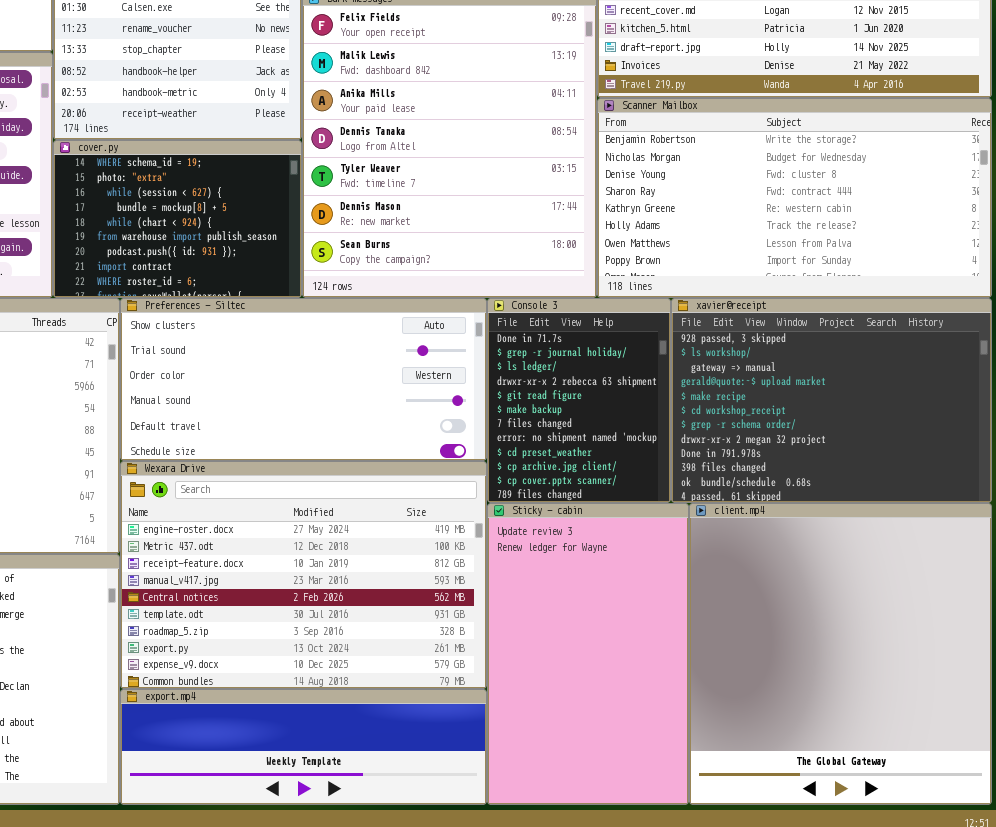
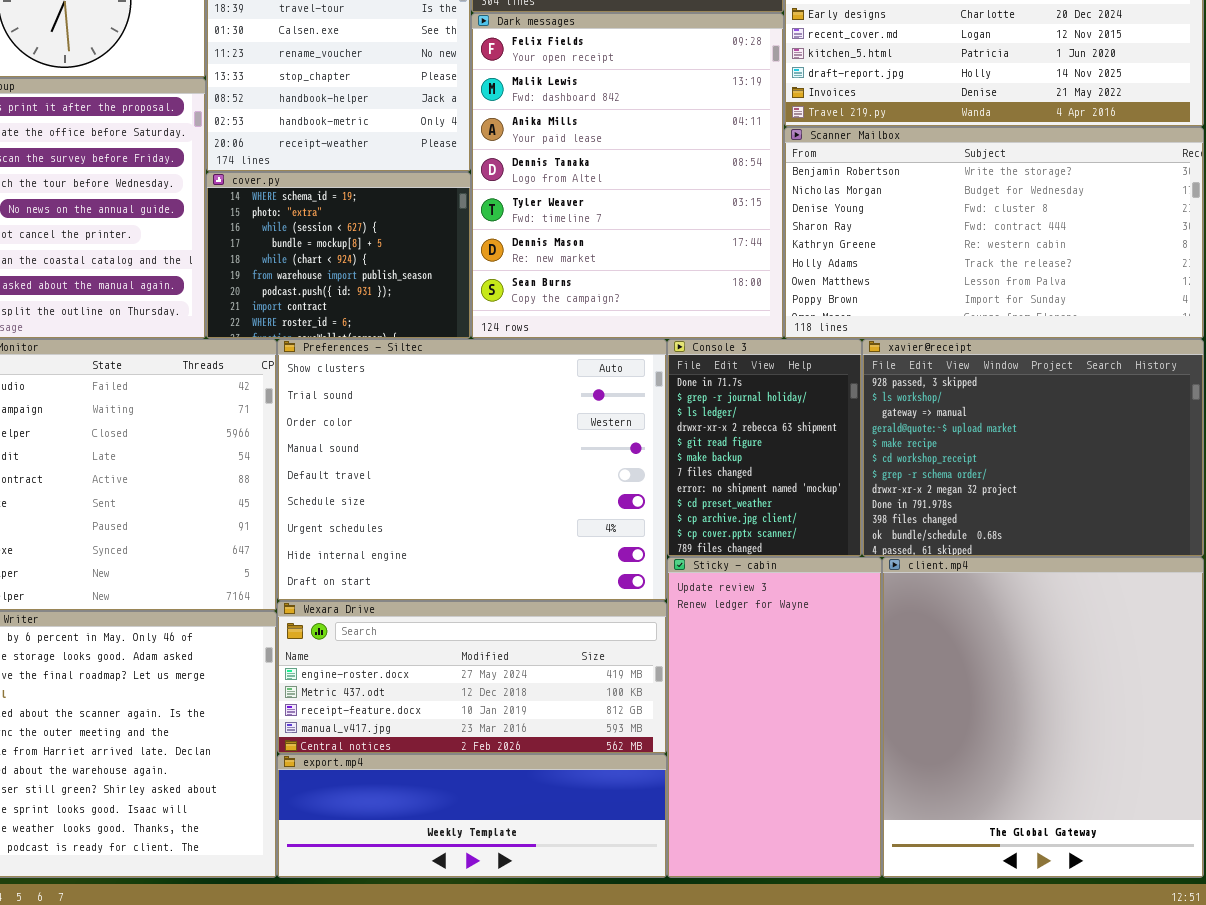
Preferences - Siltec: [120,298,487,461] -> [277,339,667,601], resized
Wexara Drive: [120,461,487,689] -> [277,601,667,754], resized

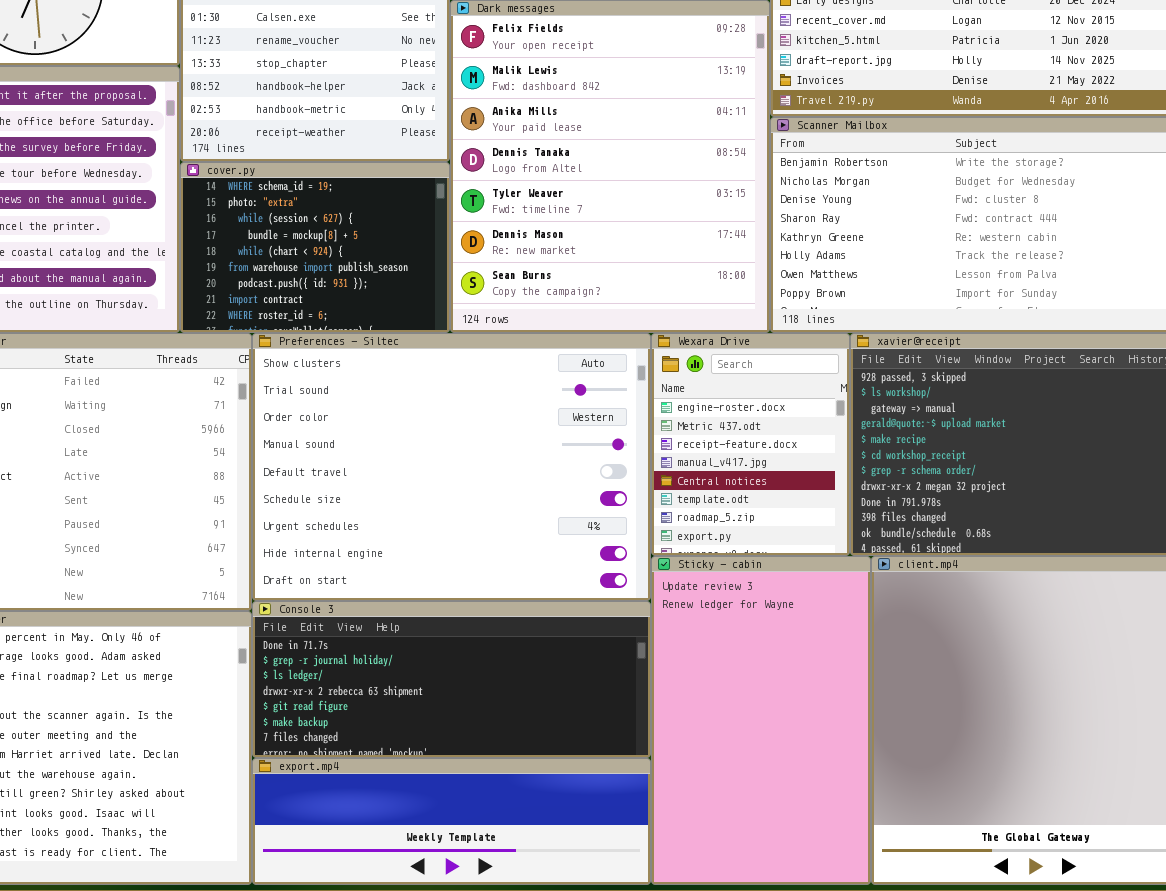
Console 3: [667,339,862,557] -> [252,601,651,758], moved, resized
Wexara Drive: [277,601,667,754] -> [651,333,850,556], moved, resized

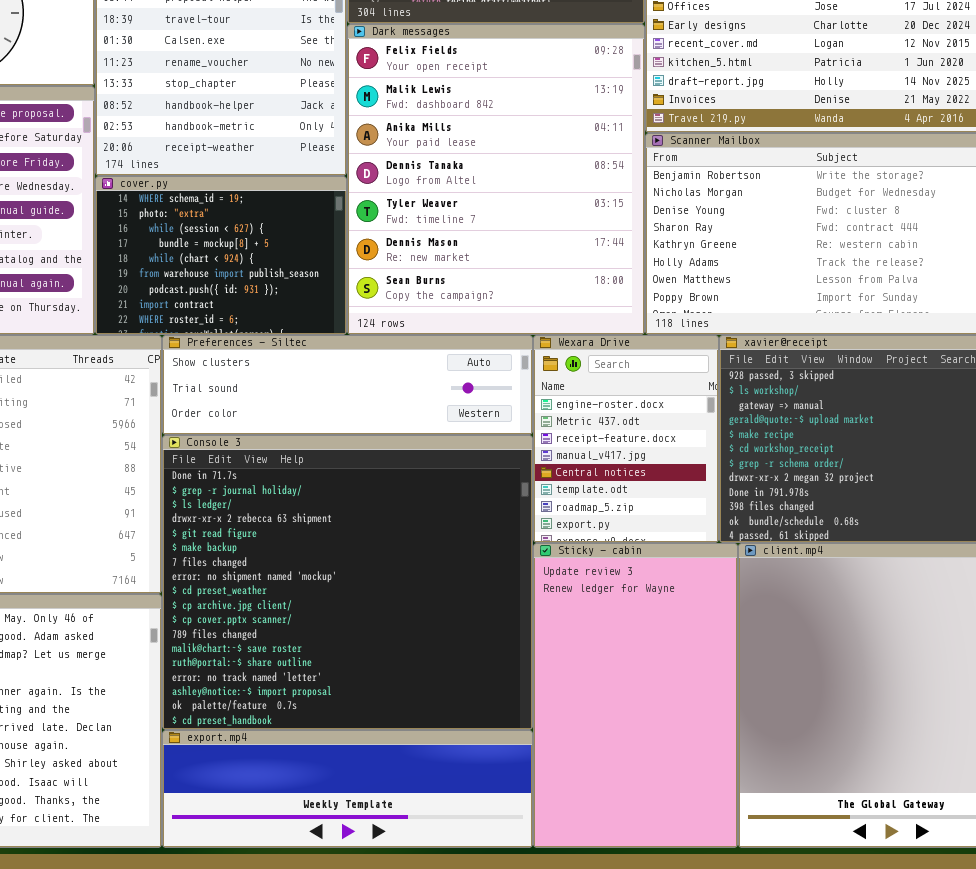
Preferences - Siltec: [252,333,651,601] -> [162,335,533,435], resized
Console 3: [252,601,651,758] -> [162,435,533,730], resized

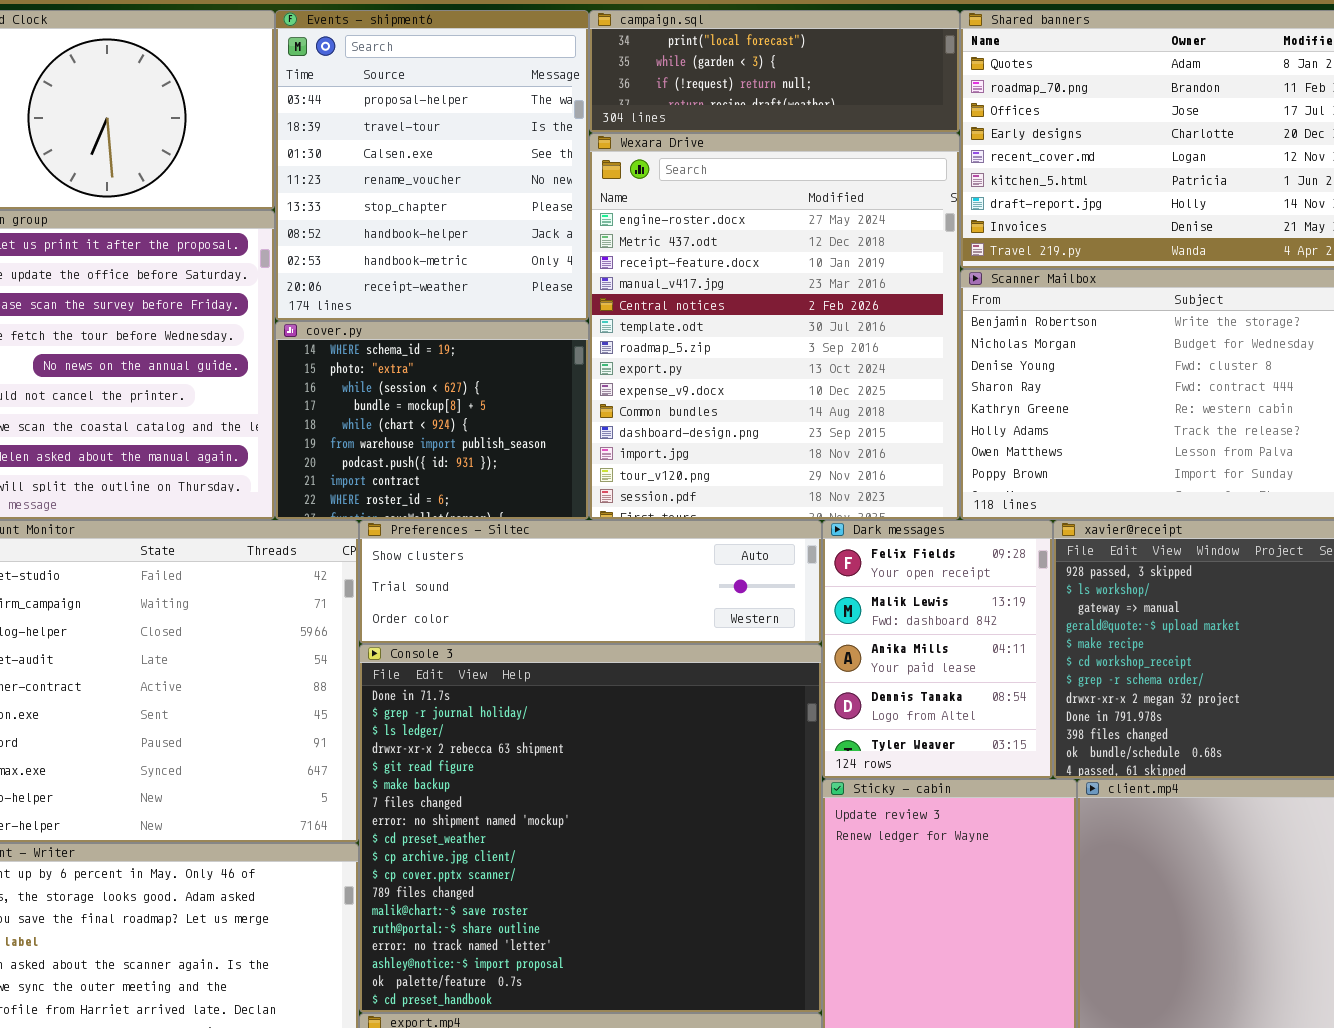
Dark messages: [347,24,645,335] -> [822,520,1053,779], moved, resized
Wexara Drive: [533,335,719,543] -> [589,133,960,520], moved, resized

